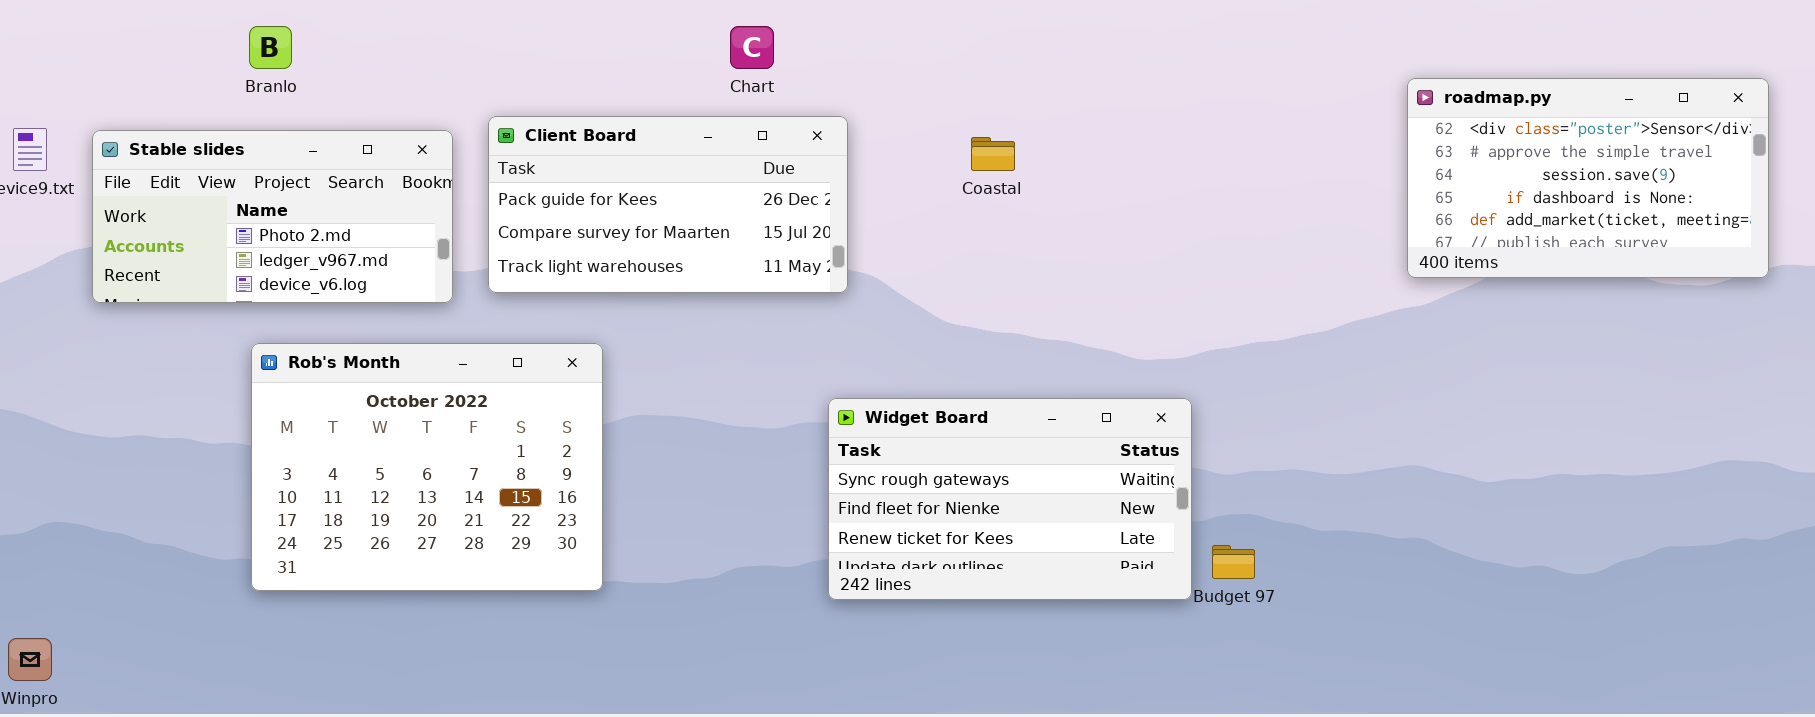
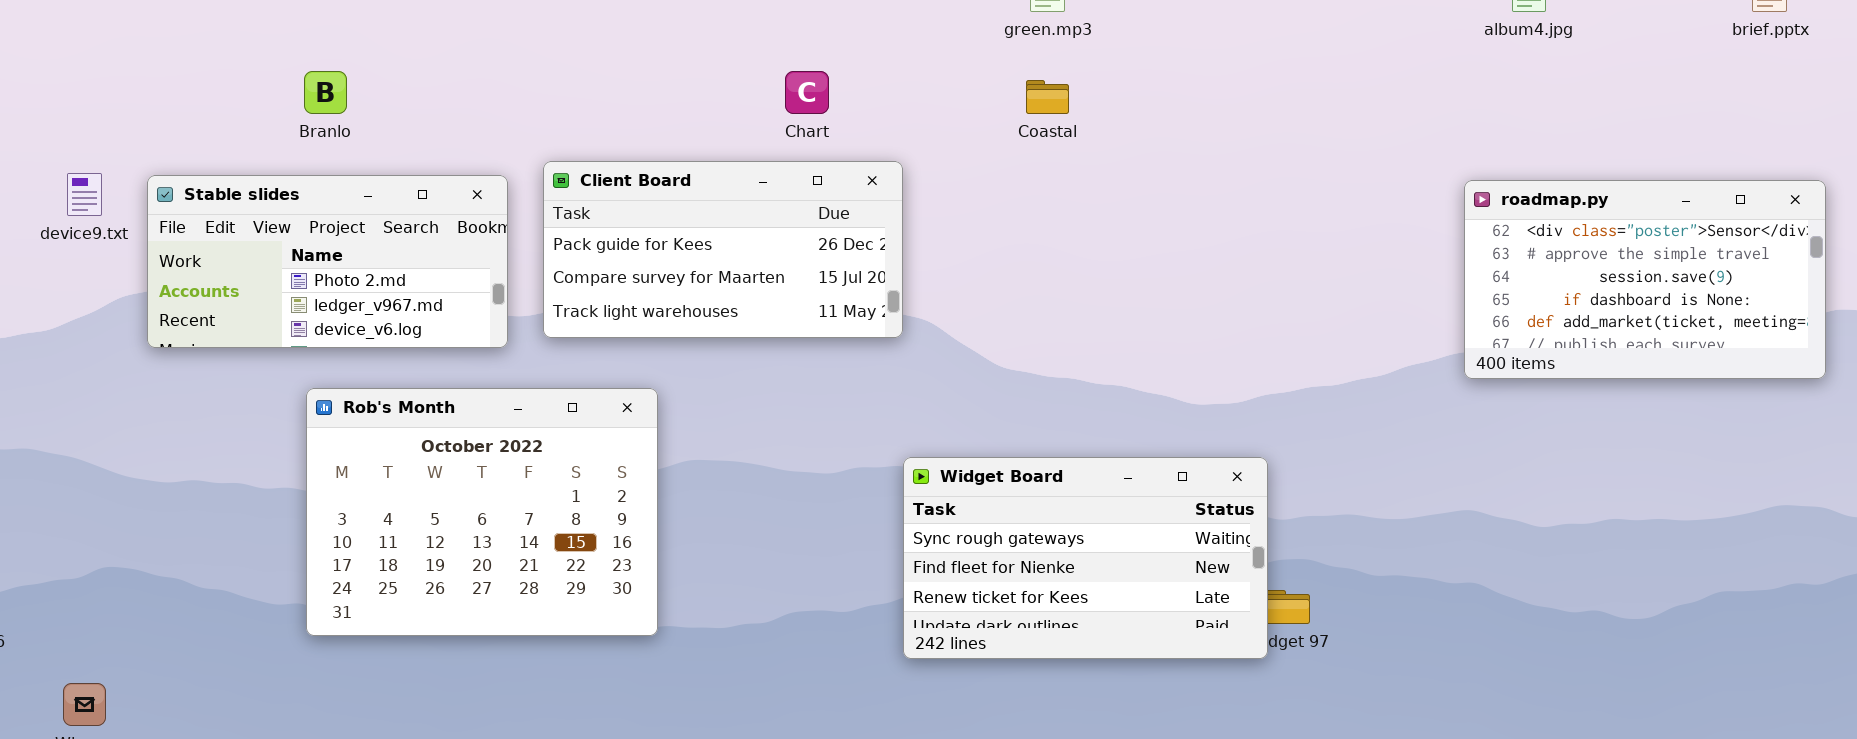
roadmap.py: [1407,78,1769,278] -> [1464,180,1826,379], moved
Coastal: [971,137,1015,171] -> [1026,80,1069,114], moved
Widget Board: [828,398,1192,600] -> [903,457,1268,659], moved

